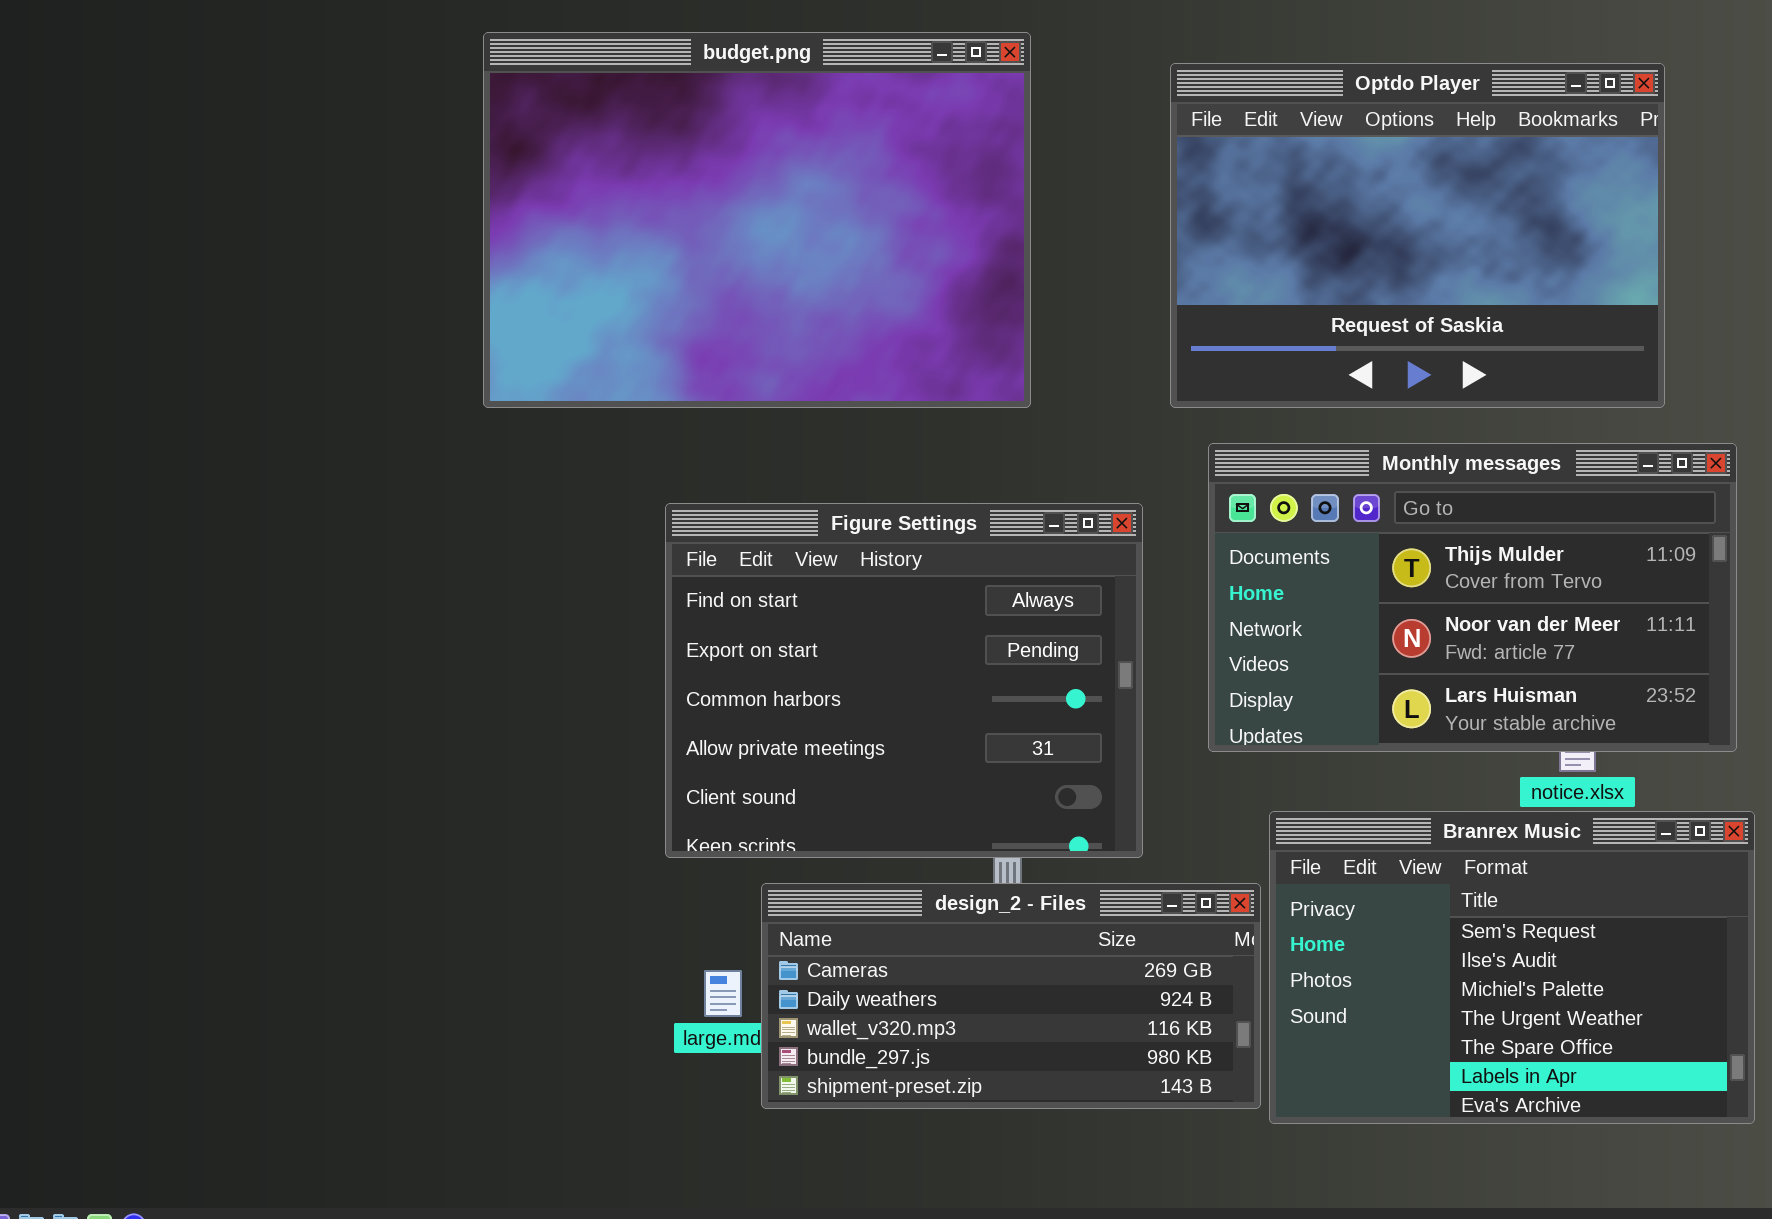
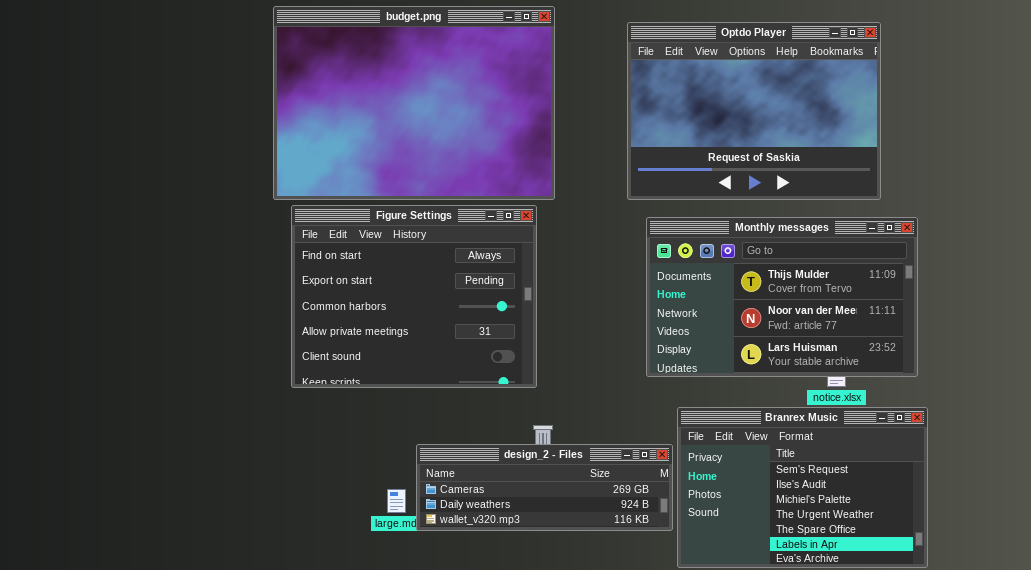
Figure Settings: [665,503,1143,858] -> [291,205,537,388], moved
design_2 - Files: [761,883,1261,1109] -> [416,444,673,531], resized

